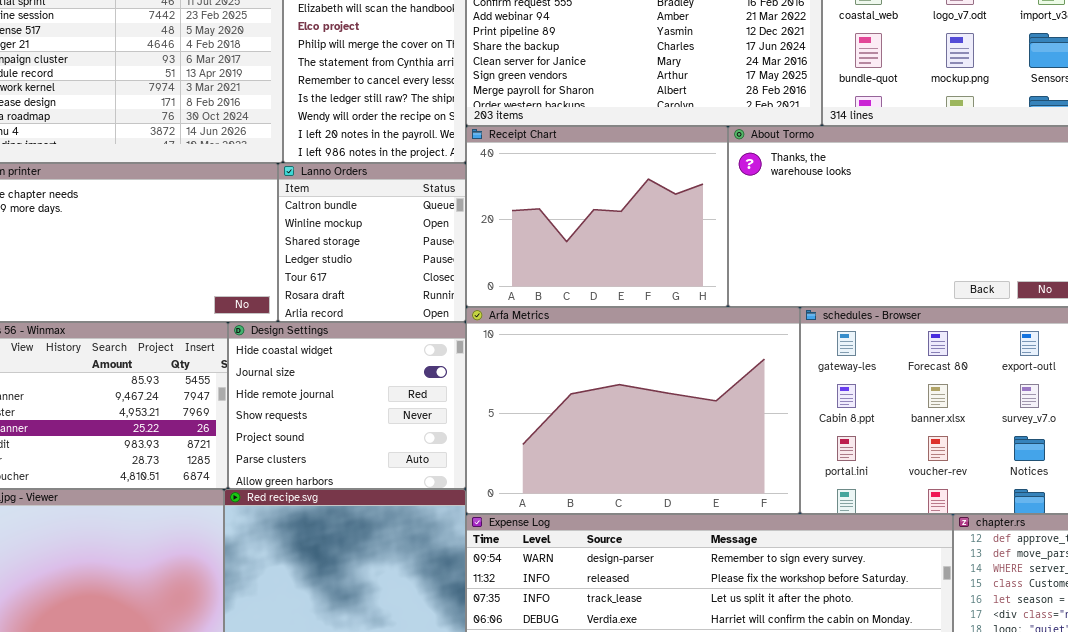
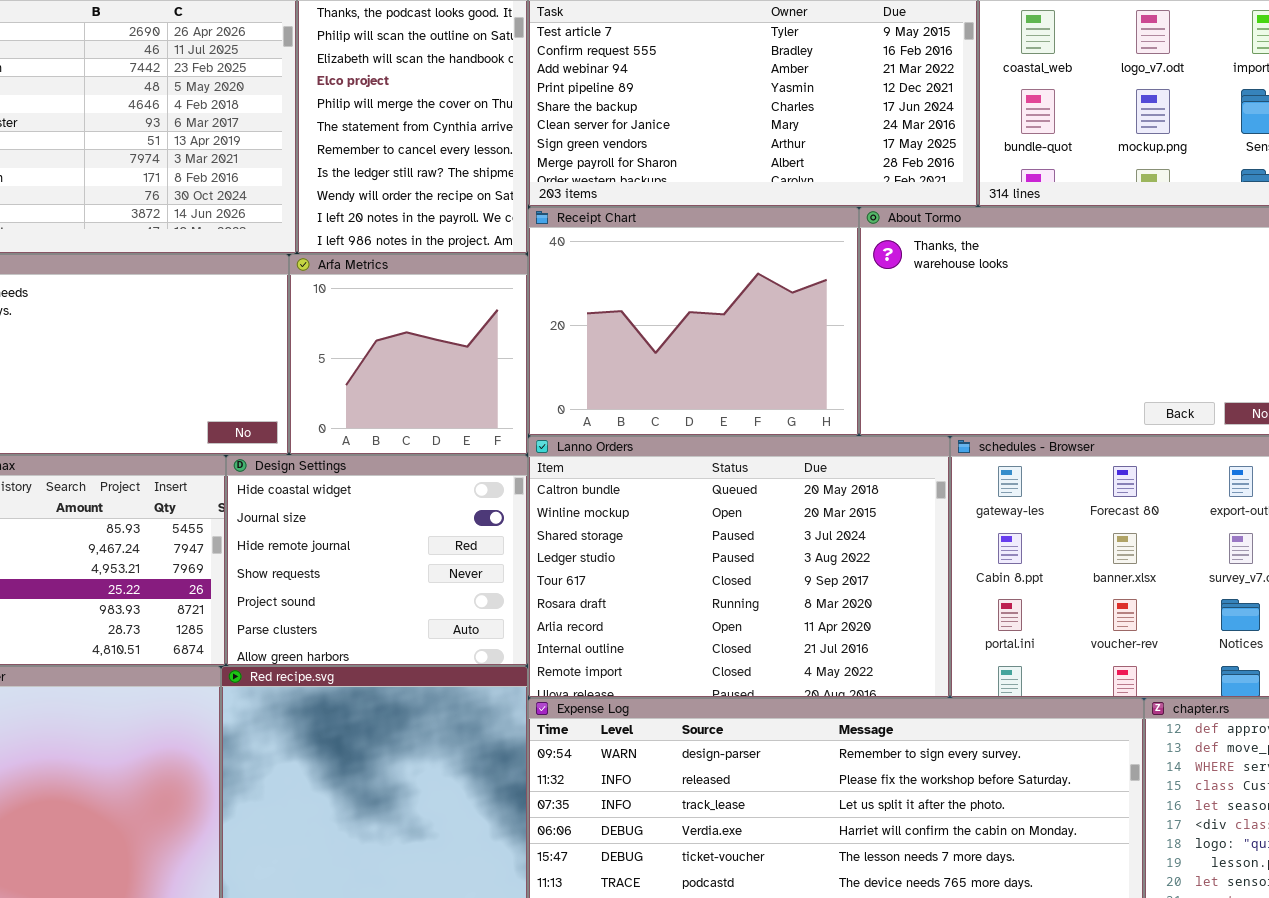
Lanno Orders: [278,163,466,322] -> [528,436,950,698], moved, resized
Arfa Metrics: [466,307,800,514] -> [289,254,528,455], moved, resized

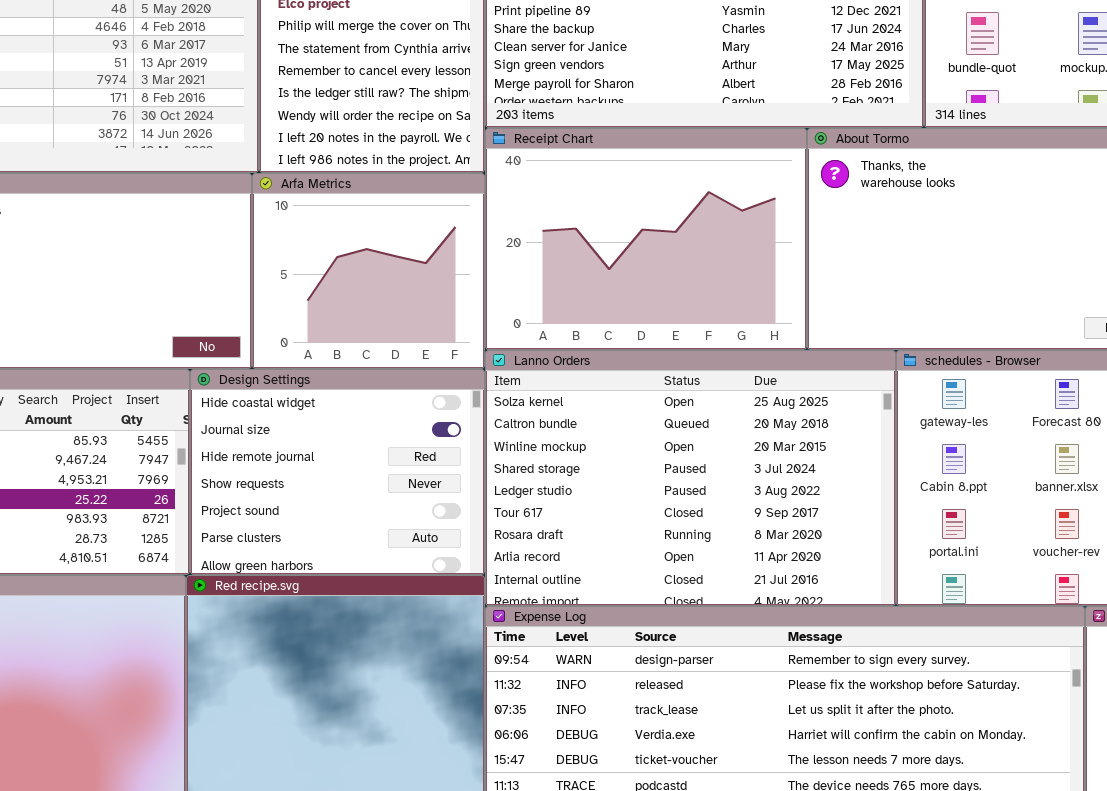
Lanno Orders: [528,436,950,698] -> [485,350,896,606], scrolled up 1 row

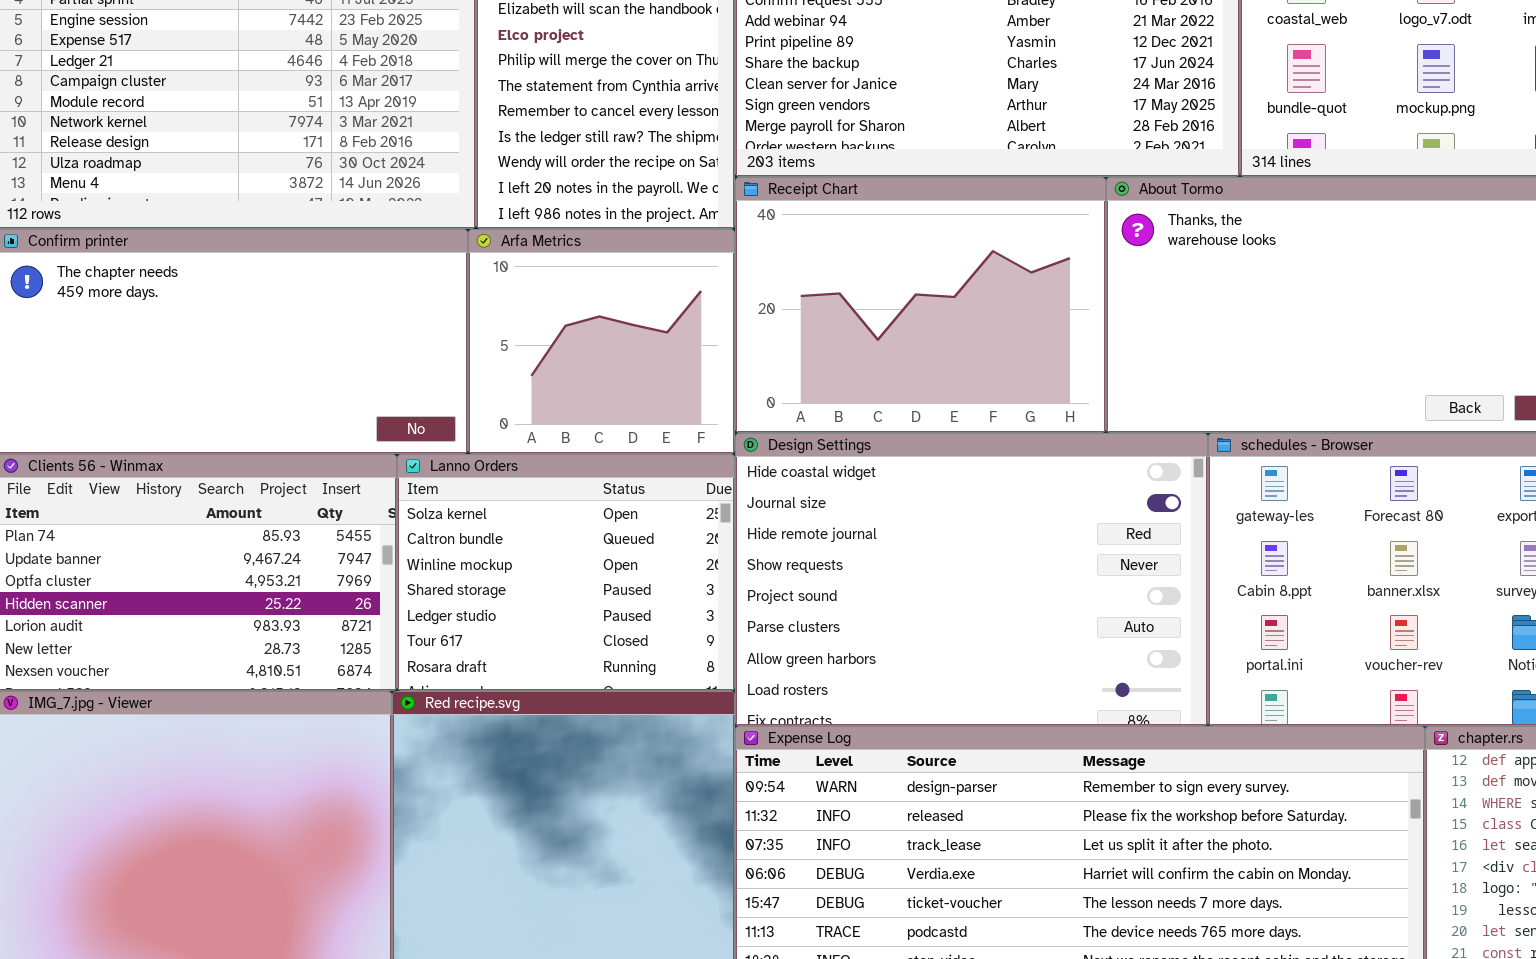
Lanno Orders: [485,350,896,606] -> [397,454,735,691], moved, resized
Design Settings: [190,369,485,575] -> [735,433,1208,726], moved, resized

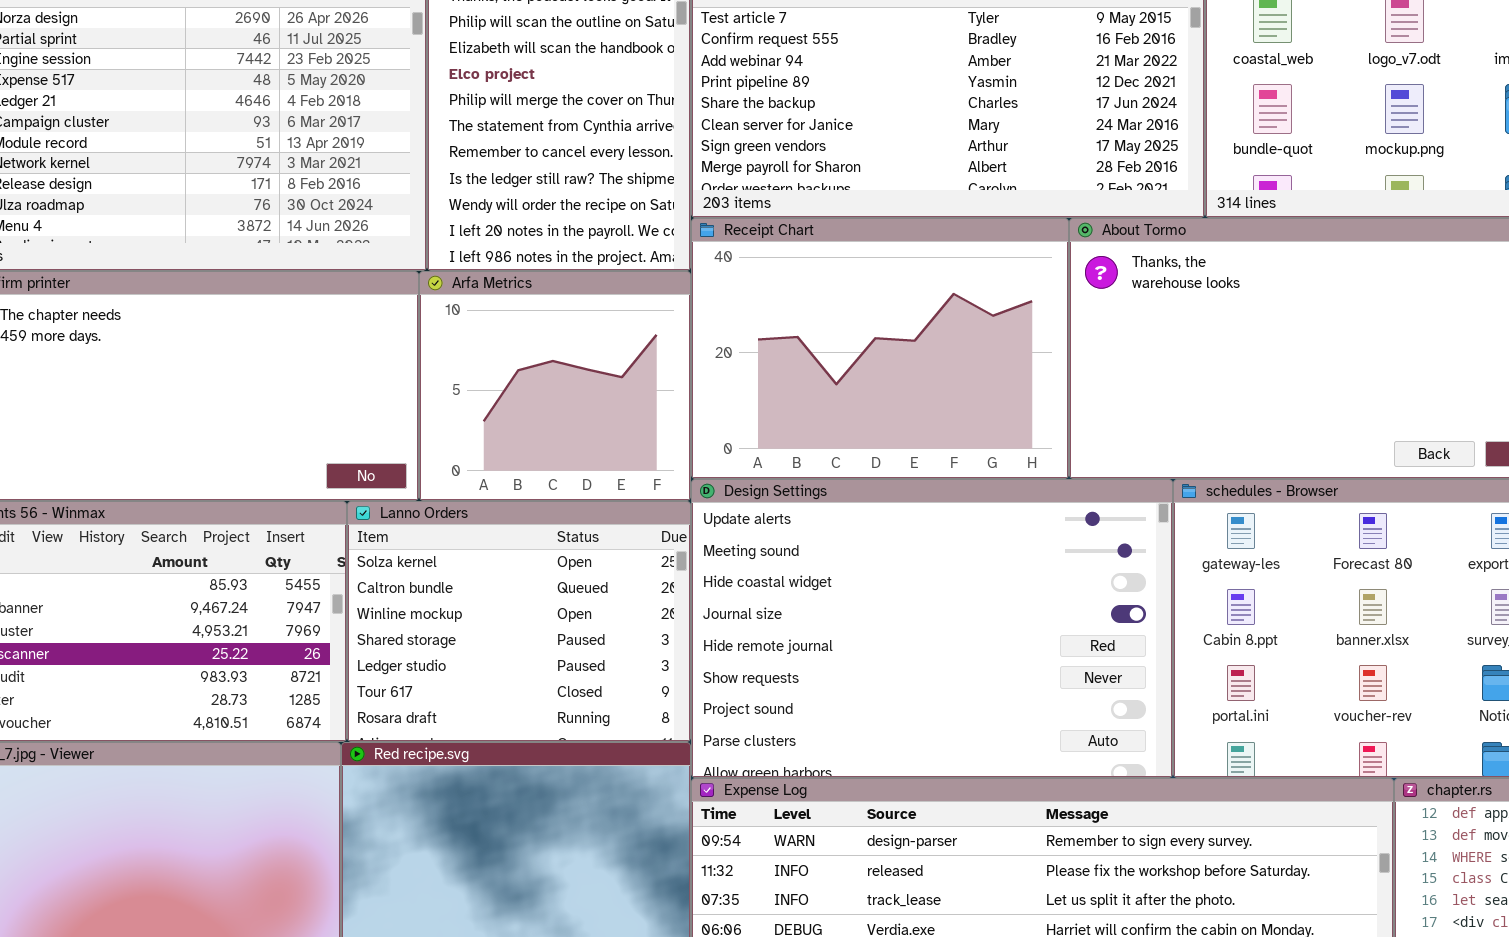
Design Settings: [735,433,1208,726] -> [691,479,1173,778], scrolled up 2 rows

